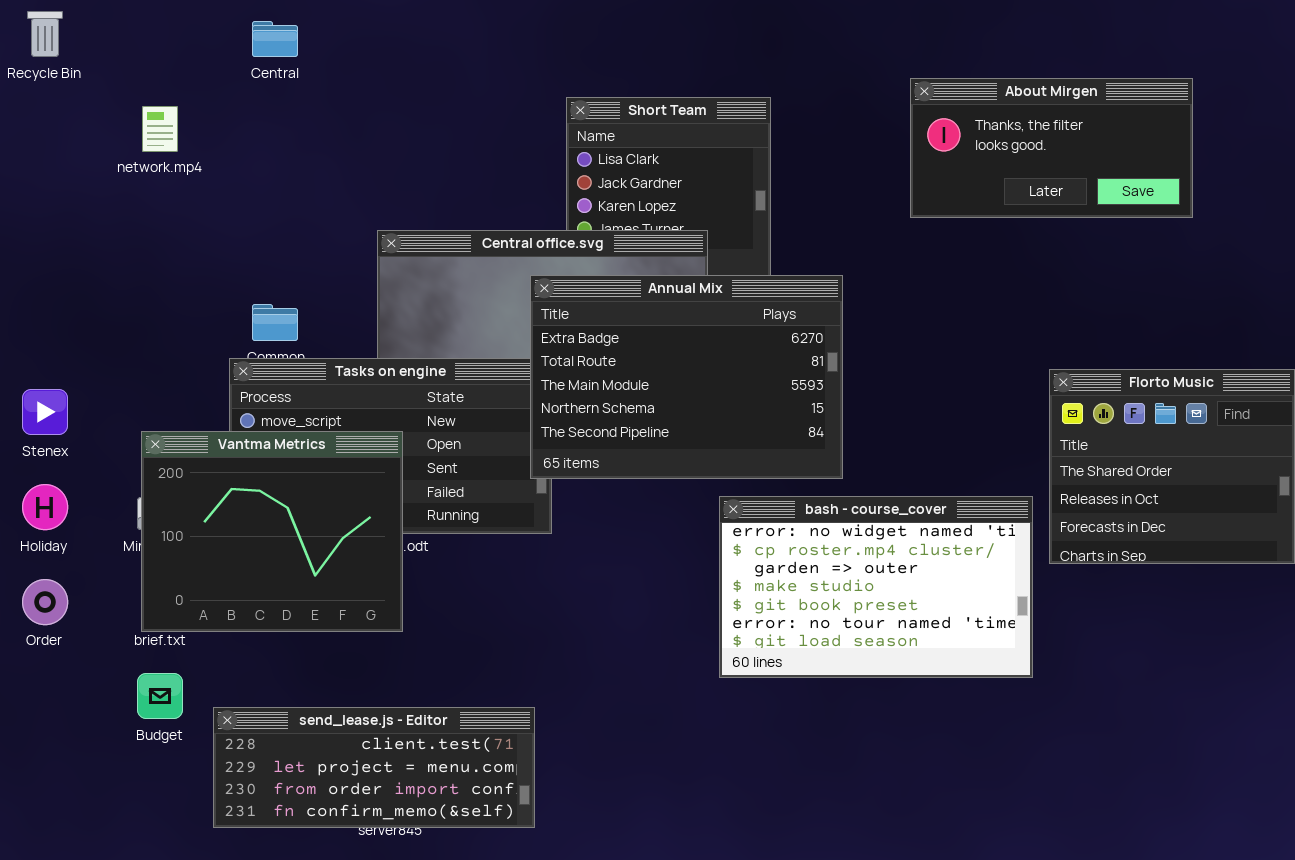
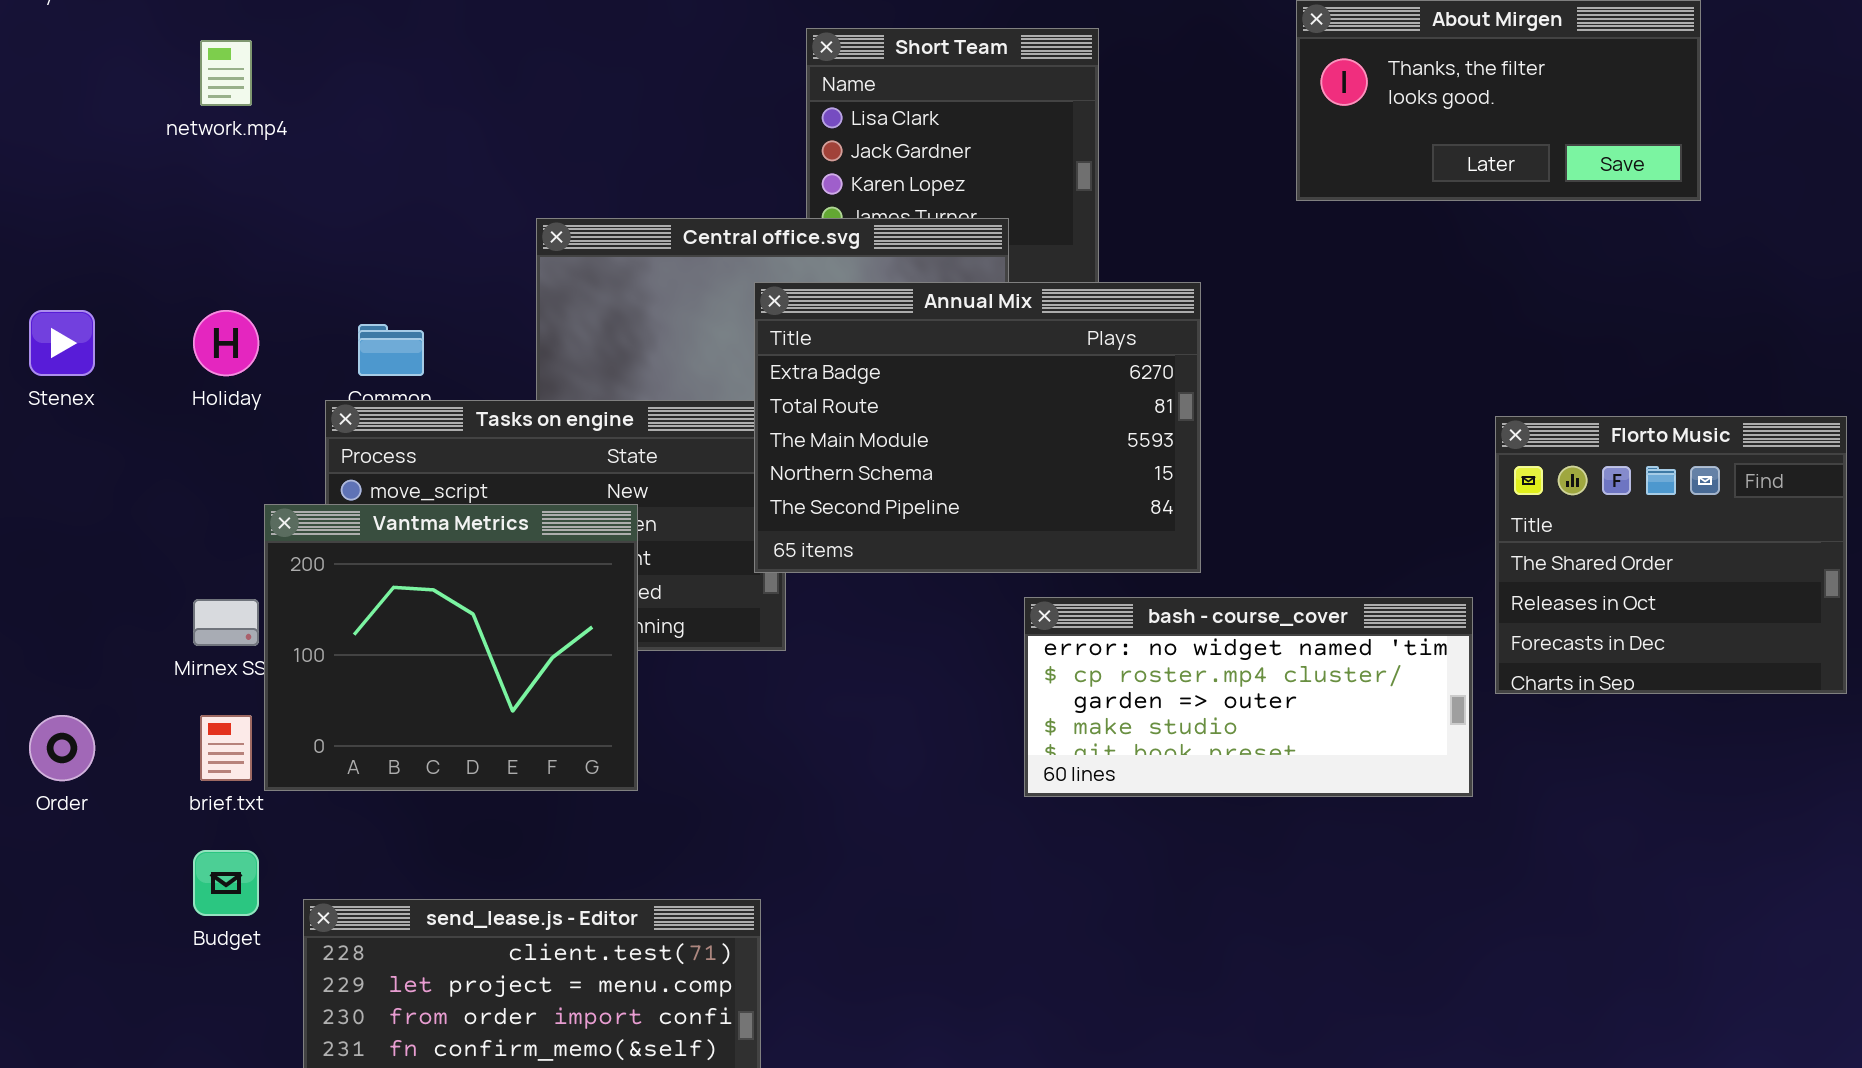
Stenex: [22,389,68,435] -> [29,310,95,376], moved
Vantma Metrics: [141,431,403,632] -> [264,504,638,791], moved
Holiday: [22,484,68,530] -> [193,310,259,376], moved
bash - course_cover: [719,496,1033,678] -> [1024,597,1473,797], resized

